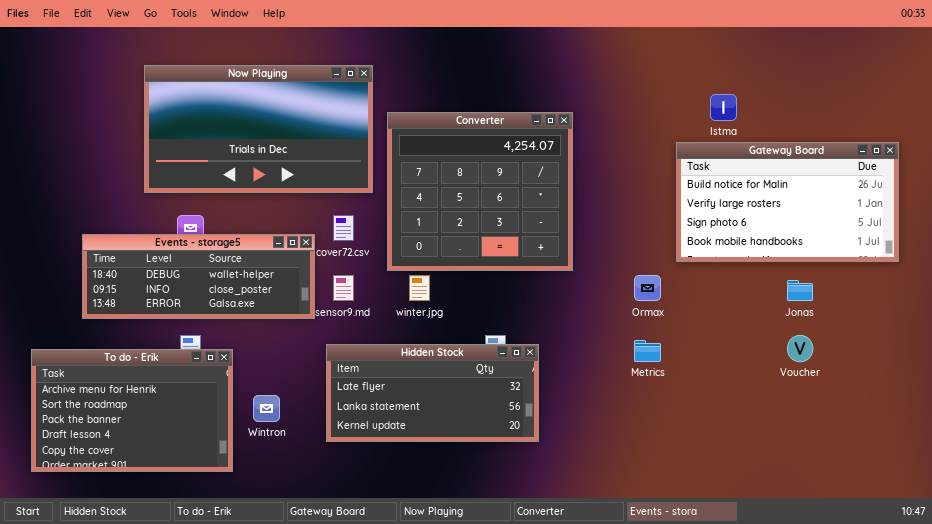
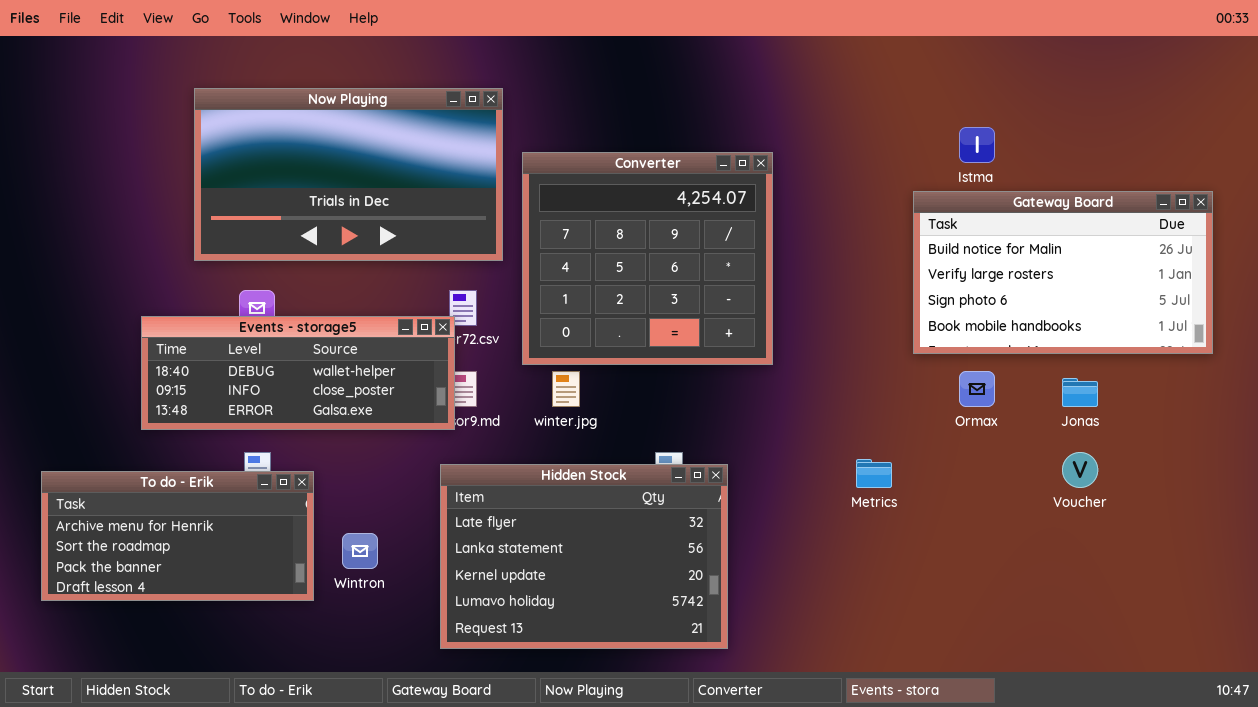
Events - storage5: [82,234,315,319] -> [141,316,455,430], moved
Ormax: [634,275,661,301] -> [959,371,995,407], moved
Hidden Stock: [326,344,539,442] -> [440,464,728,649], resized
To do - Erik: [31,349,233,472] -> [41,471,314,601], resized

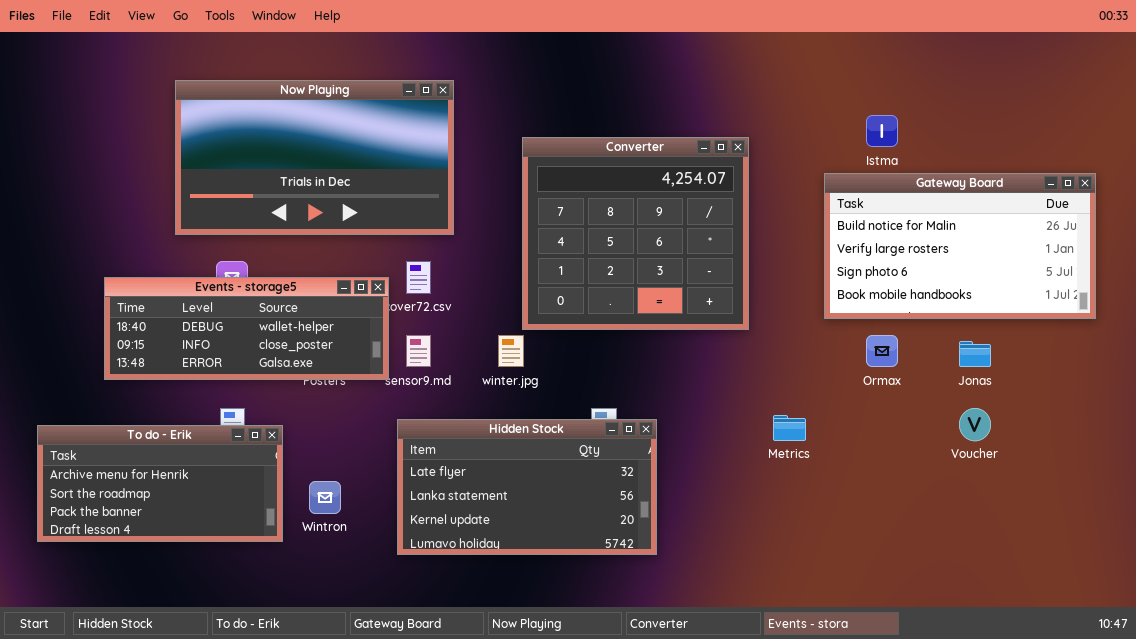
Converter: [522,152,773,365] -> [522,137,749,330], moved
Events - storage5: [141,316,455,430] -> [104,277,389,380], moved
Hidden Stock: [440,464,728,649] -> [397,419,657,555], resized

